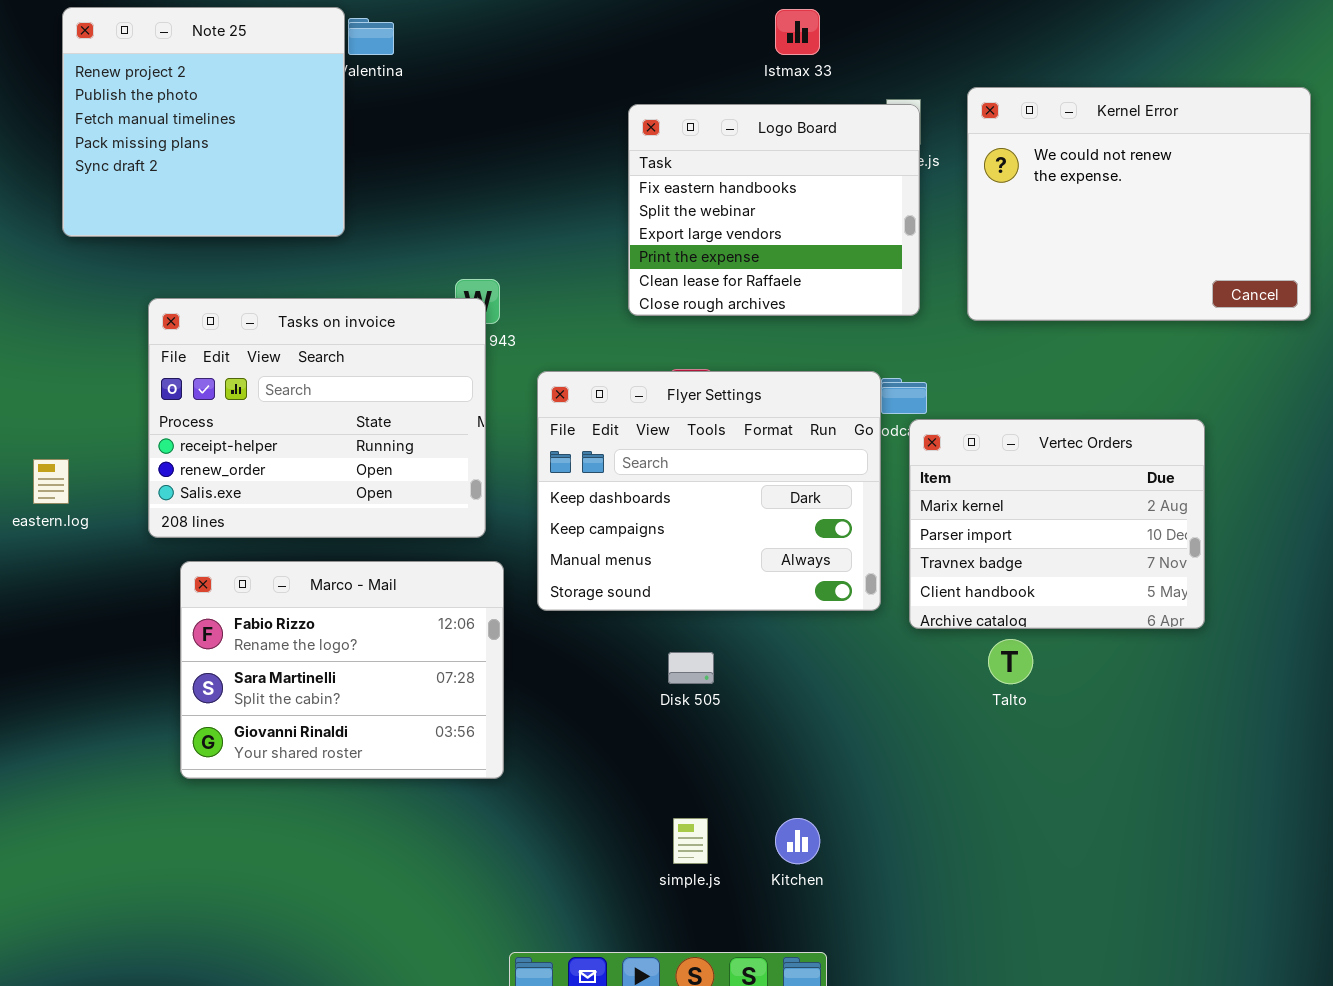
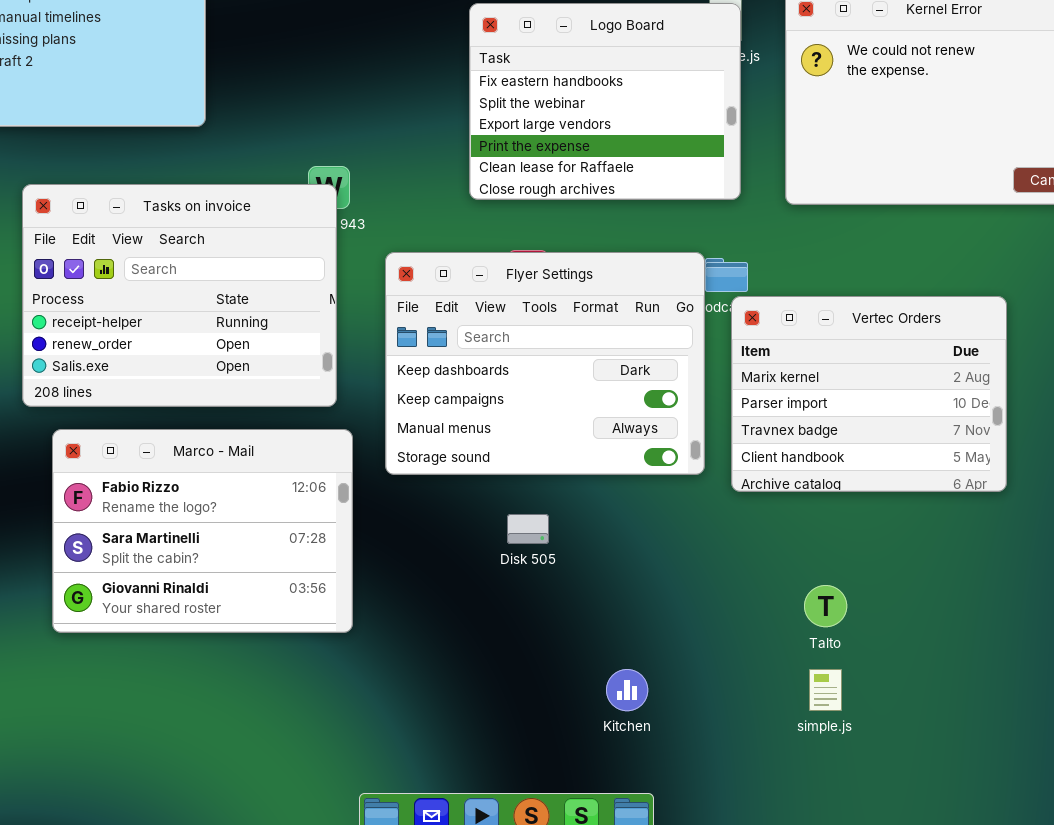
Talto: [988,639,1033,684] -> [804,585,847,627], moved
simple.js: [673,818,708,864] -> [809,669,842,711], moved

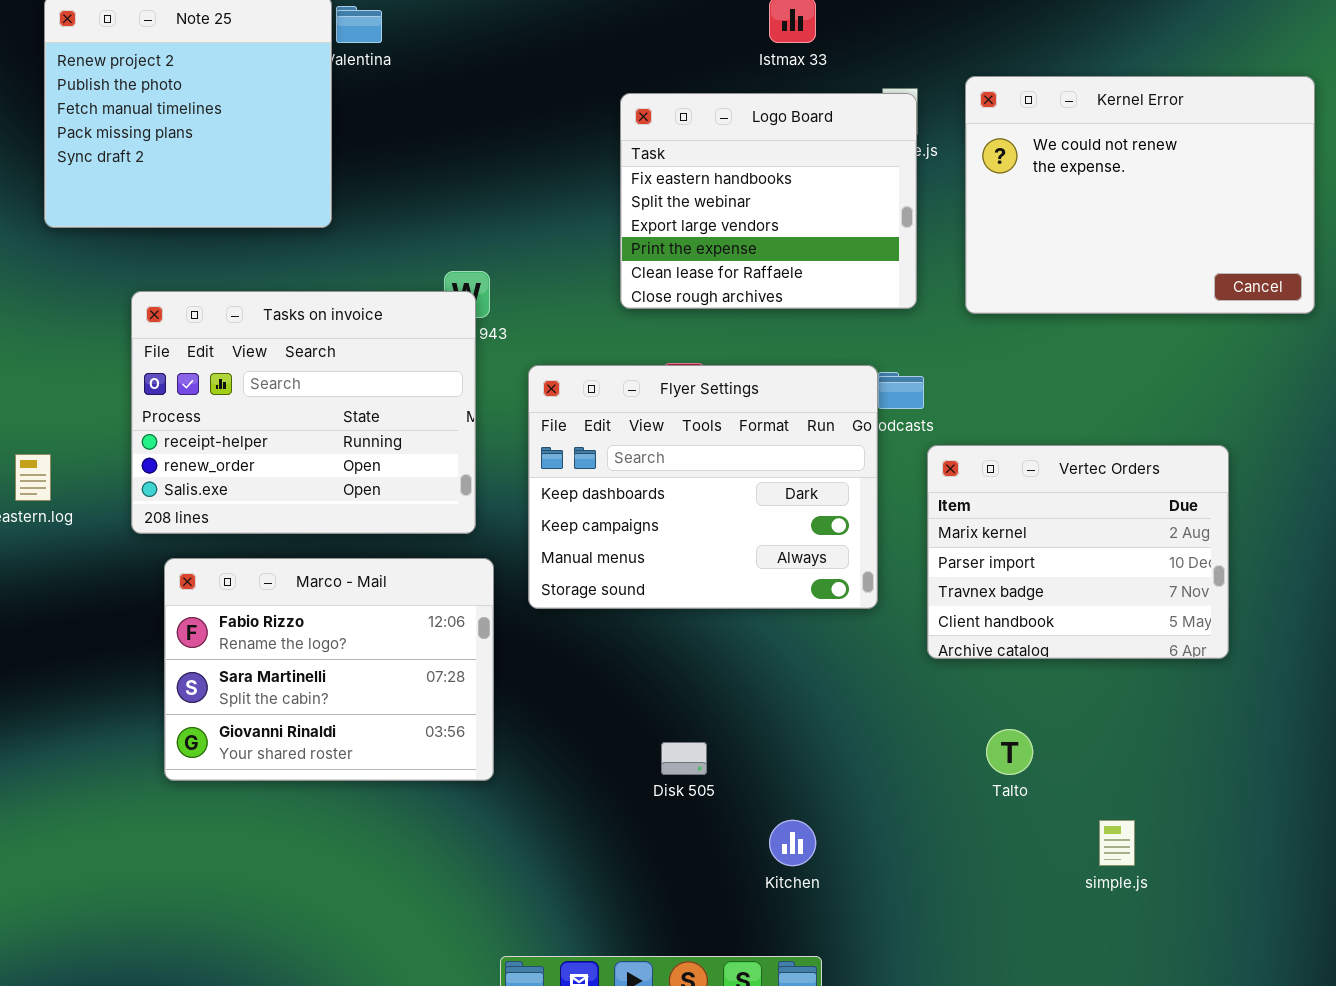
Vertec Orders: [731,296,1007,492] -> [927,445,1229,659], moved
Disk 505: [507,514,549,544] -> [661,742,707,775], moved
simple.js: [809,669,842,711] -> [1099,820,1135,866], moved

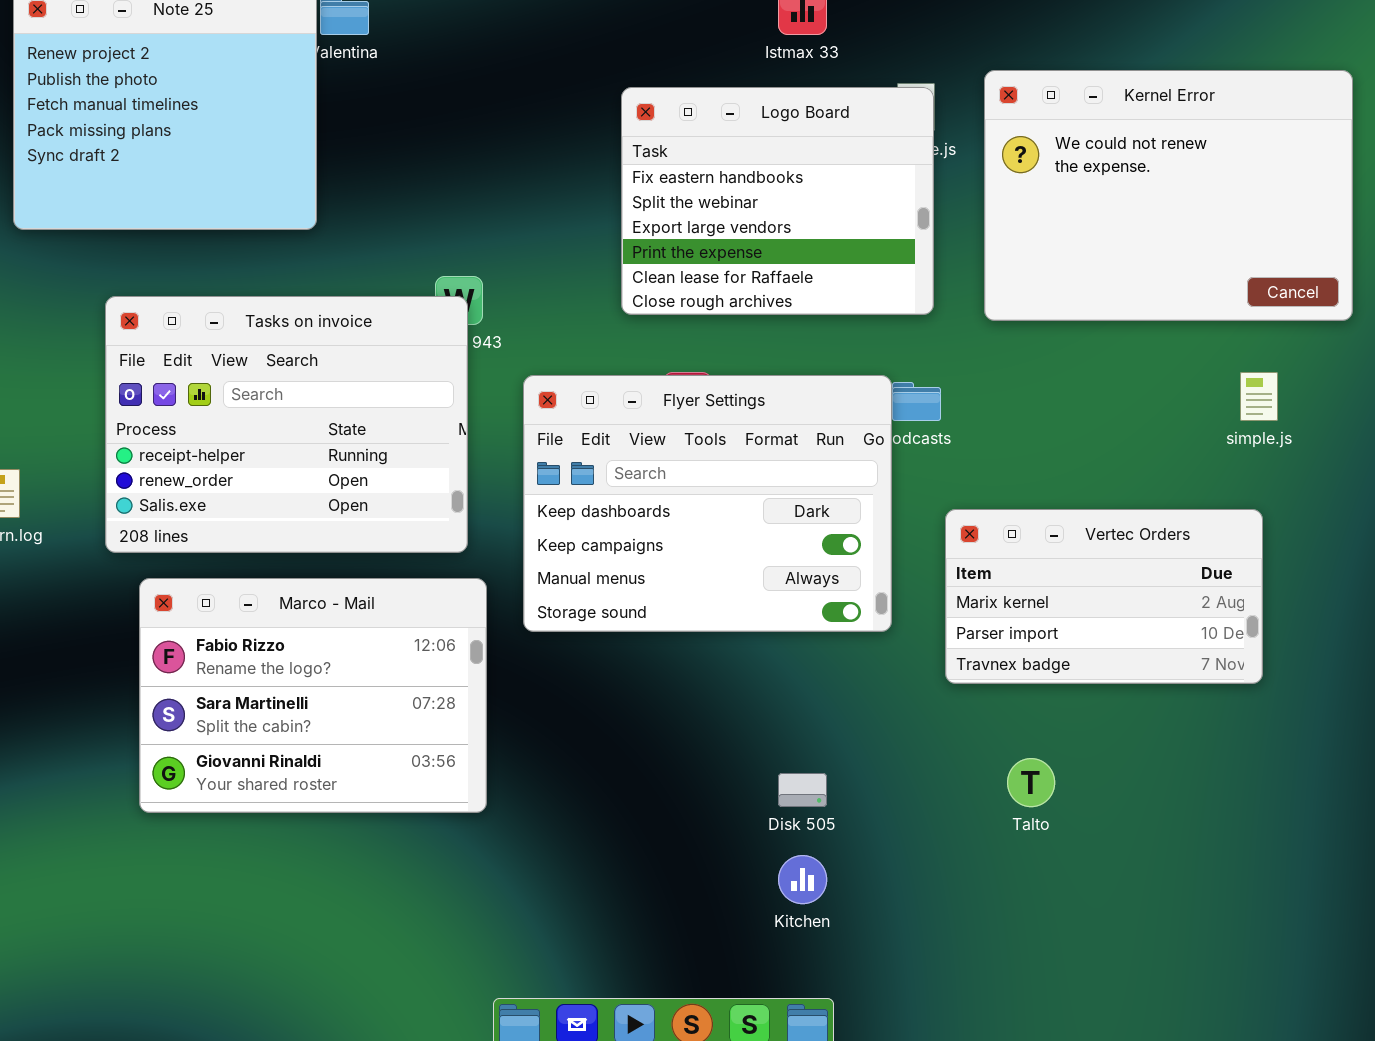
Vertec Orders: [927,445,1229,659] -> [945,509,1263,684], resized
Disk 505: [661,742,707,775] -> [778,773,827,807], moved
simple.js: [1099,820,1135,866] -> [1240,372,1278,421], moved

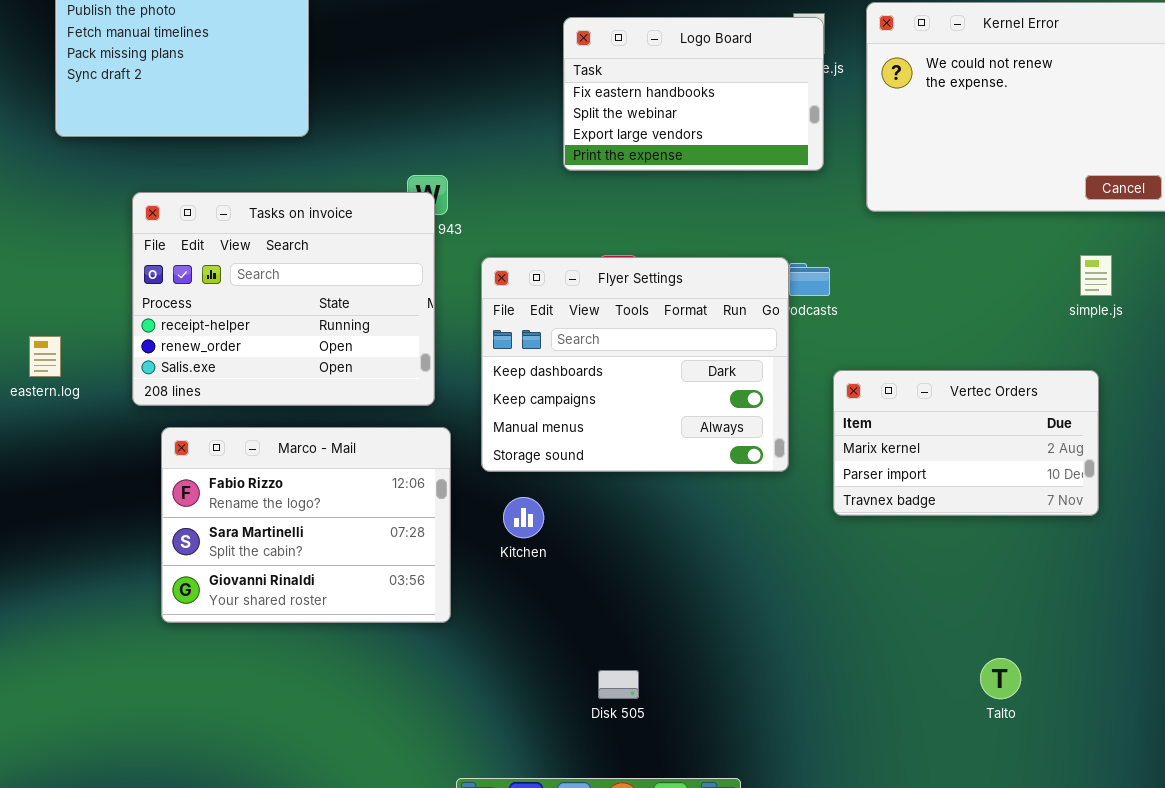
Logo Board: [621,87,934,315] -> [563,17,824,171], resized
Talto: [1007,758,1055,807] -> [980,658,1021,699], moved
Disk 505: [778,773,827,807] -> [598,670,639,699], moved
Kitchen: [778,855,827,904] -> [503,497,544,538], moved

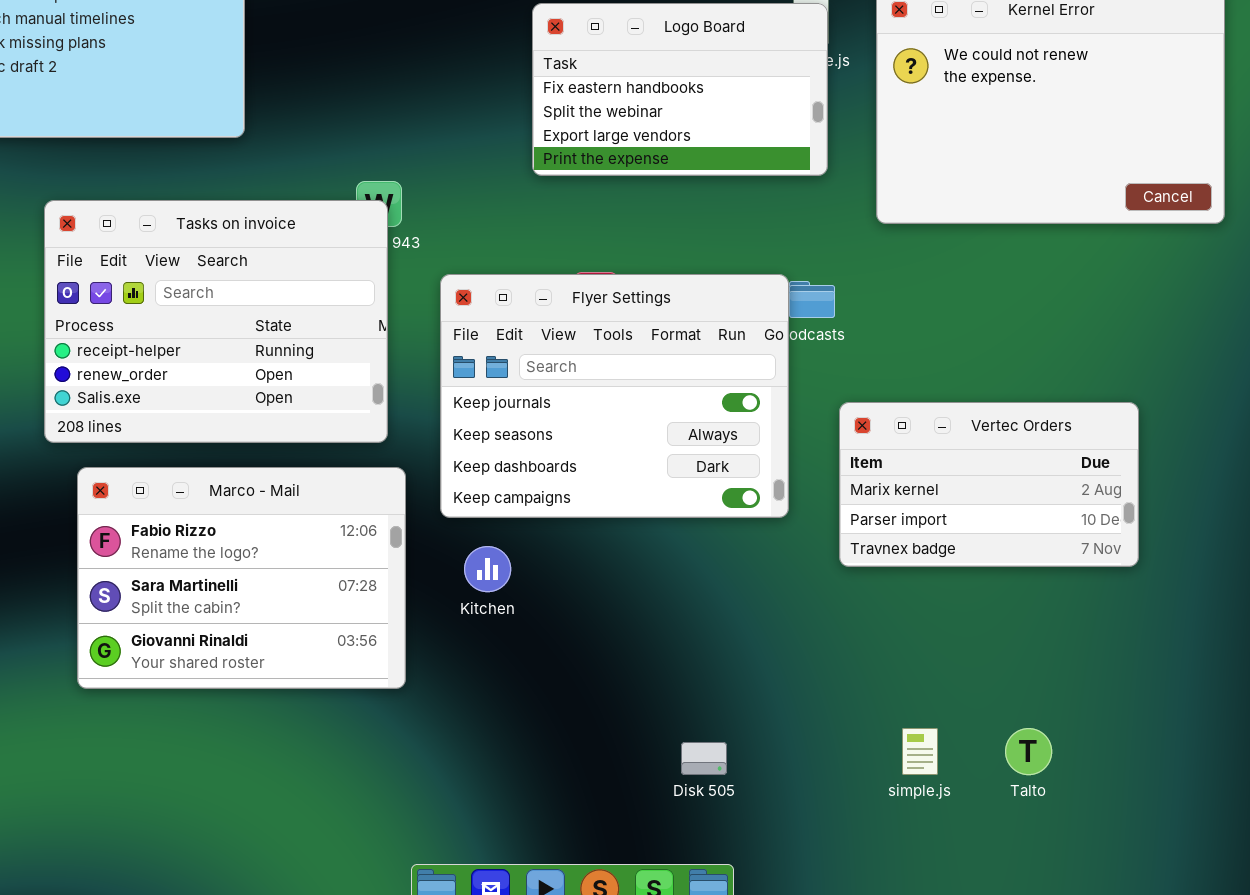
simple.js: [1080,255,1112,296] -> [902,728,938,775], moved
Flyer Settings: [481,257,789,472] -> [440,274,789,518], scrolled up 2 rows
Disk 505: [598,670,639,699] -> [681,742,727,775], moved

